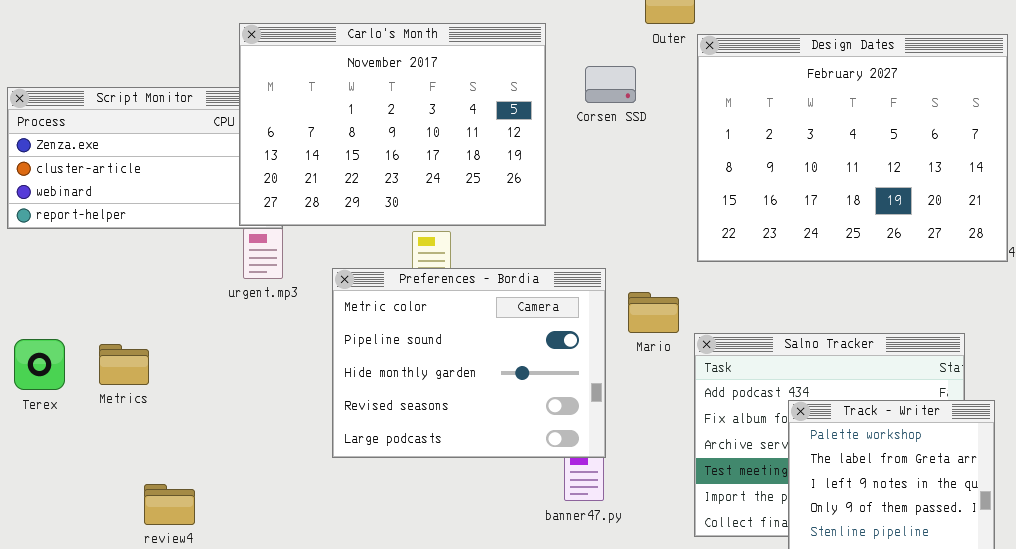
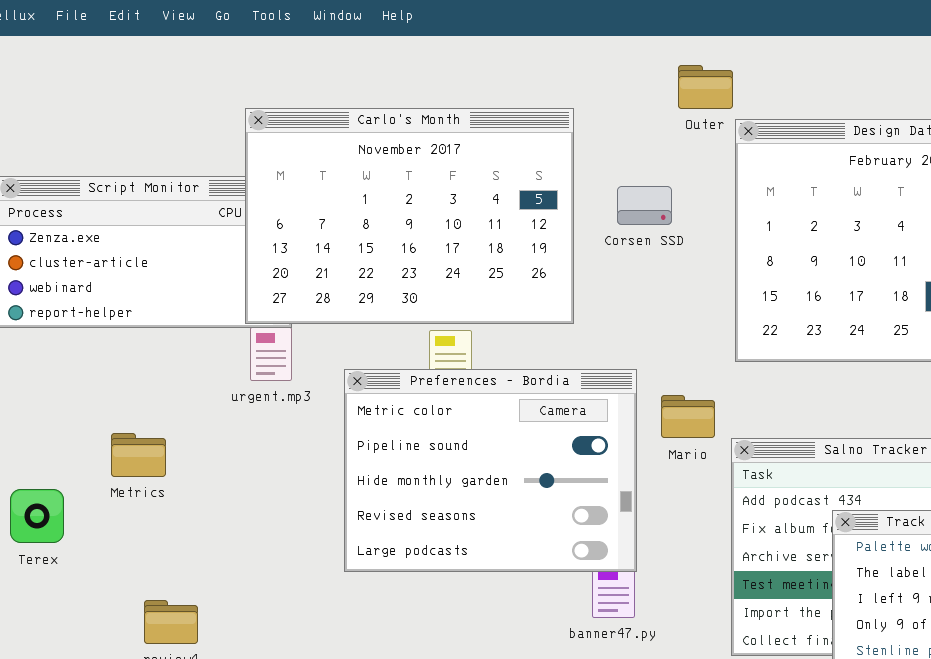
Corsen SSD: [585,66,636,103] -> [617,186,672,225], moved
Terex: [14,339,65,390] -> [10,489,64,543], moved
Metrics: [99,344,149,385] -> [111,433,166,477], moved

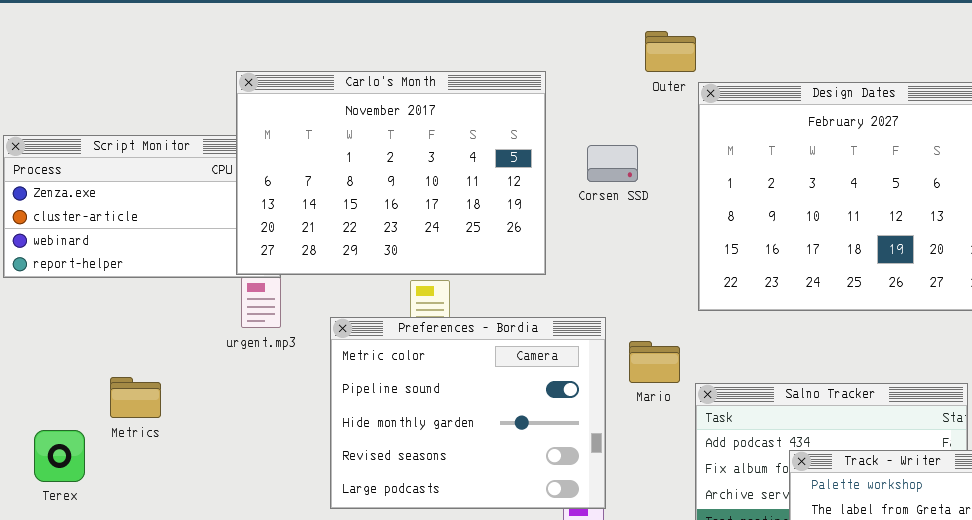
Terex: [10,489,64,543] -> [34,430,85,482], moved

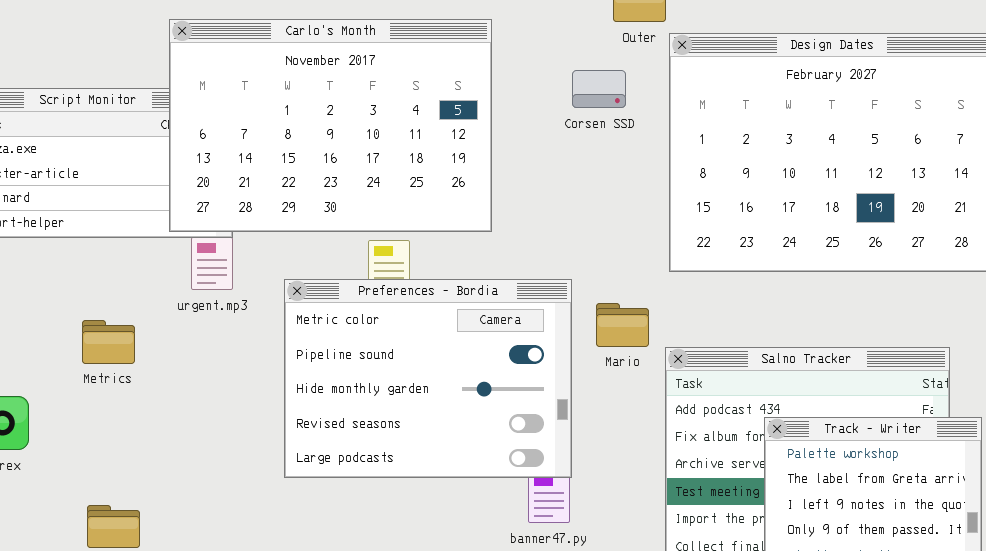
Carlo's Month: [236,71,546,275] -> [169,19,492,232], moved
Corsen SSD: [587,145,638,182] -> [572,70,626,108], moved
Metrics: [110,377,161,418] -> [82,320,135,364], moved

